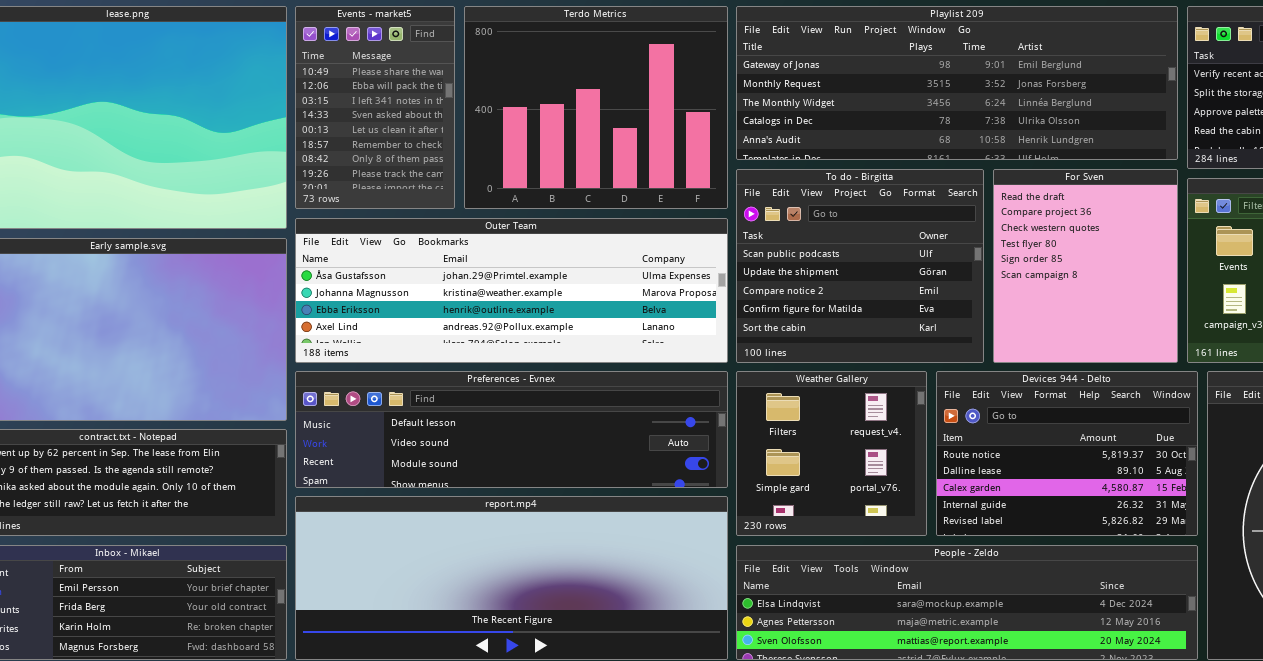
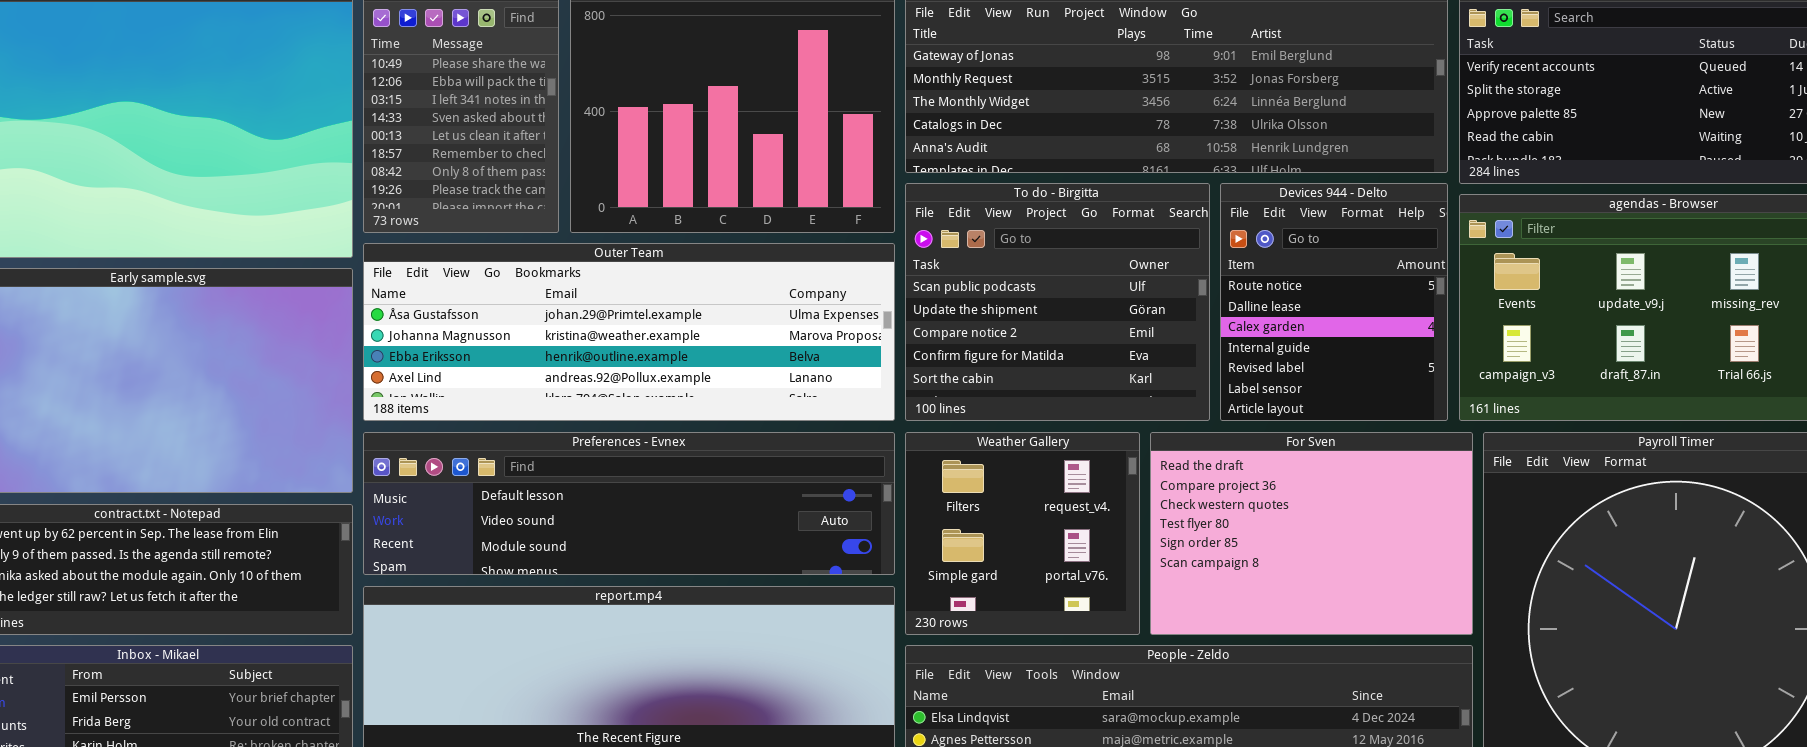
For Sven: [993,169,1178,363] -> [1150,432,1473,635], moved, resized
Devices 944 - Delto: [936,371,1198,536] -> [1220,183,1448,421], moved, resized

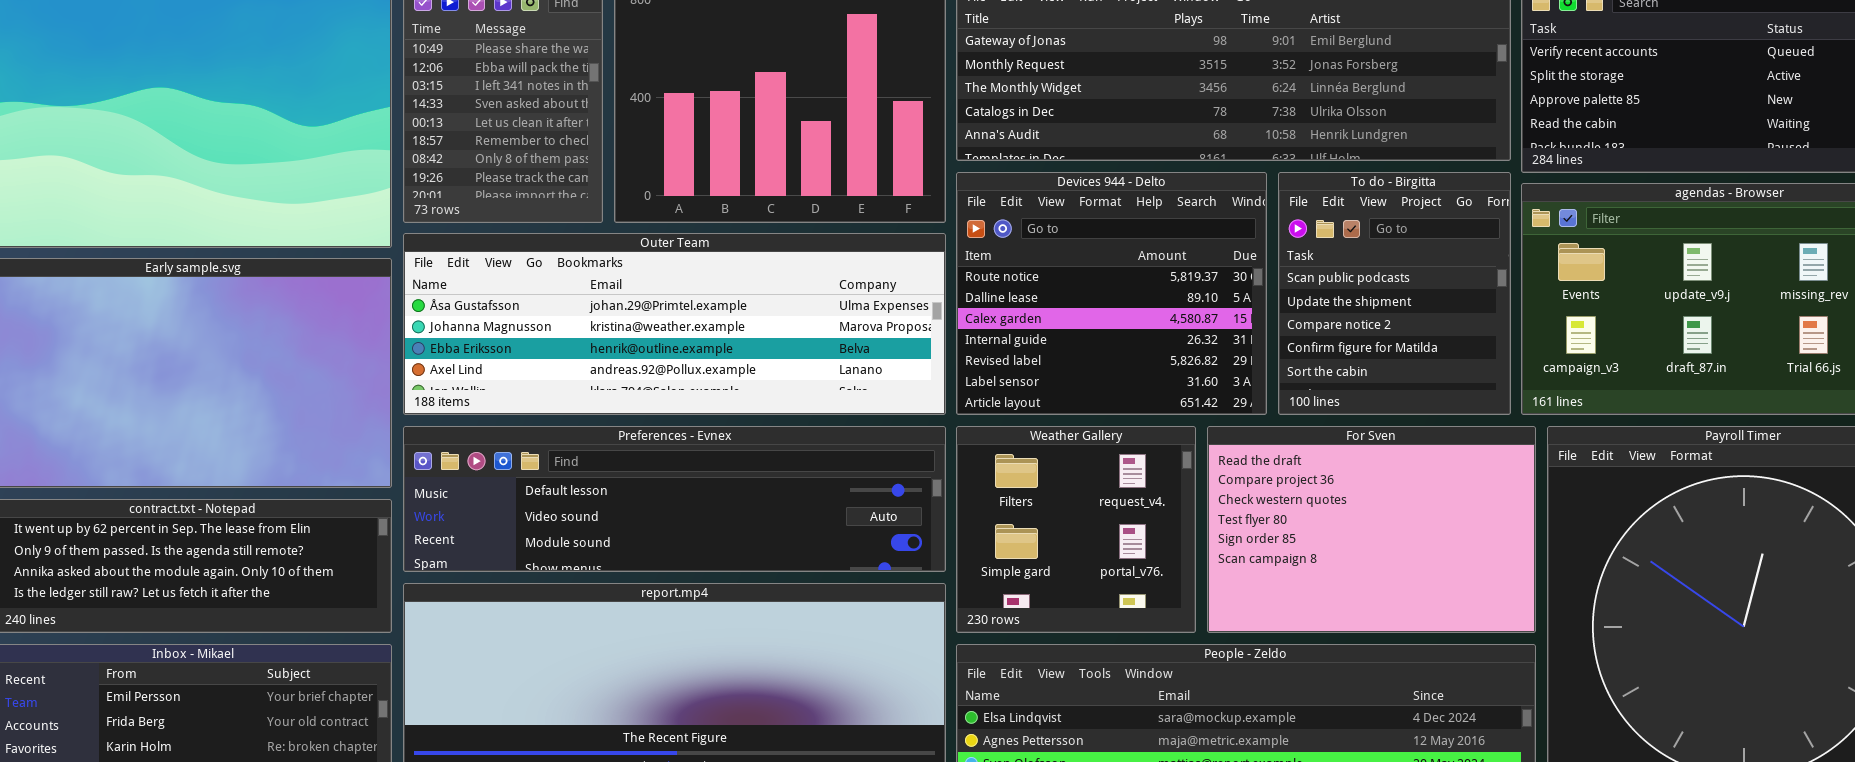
To do - Birgitta: [905,183,1210,421] -> [1278,172,1511,415], moved, resized
Devices 944 - Delto: [1220,183,1448,421] -> [956,172,1267,415], moved, resized

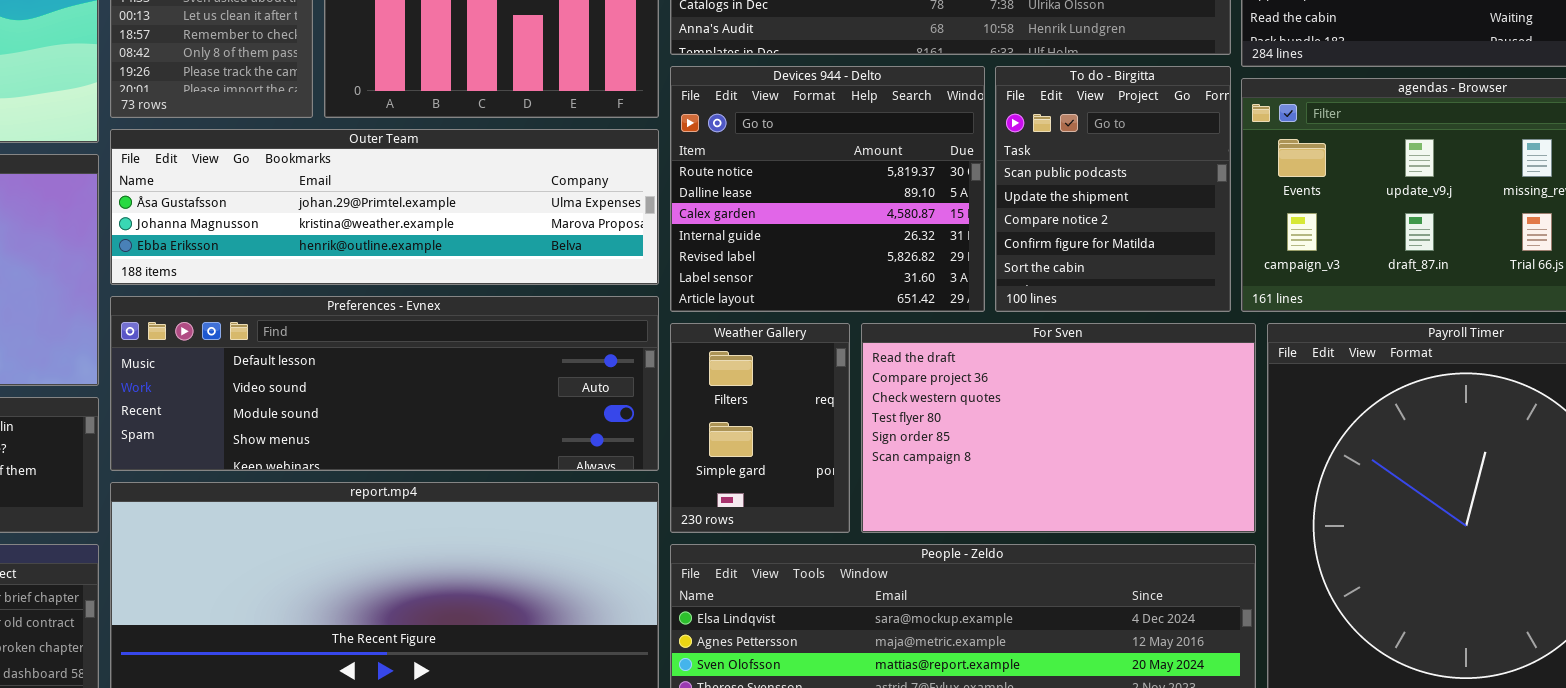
Outer Team: [403,233,946,415] -> [110,129,659,285], resized
Preferences - Evnex: [403,426,946,572] -> [110,296,659,471], resized
Weather Gallery: [956,426,1196,633] -> [670,323,850,533], resized
For Sven: [1207,426,1536,633] -> [861,323,1256,533], resized

